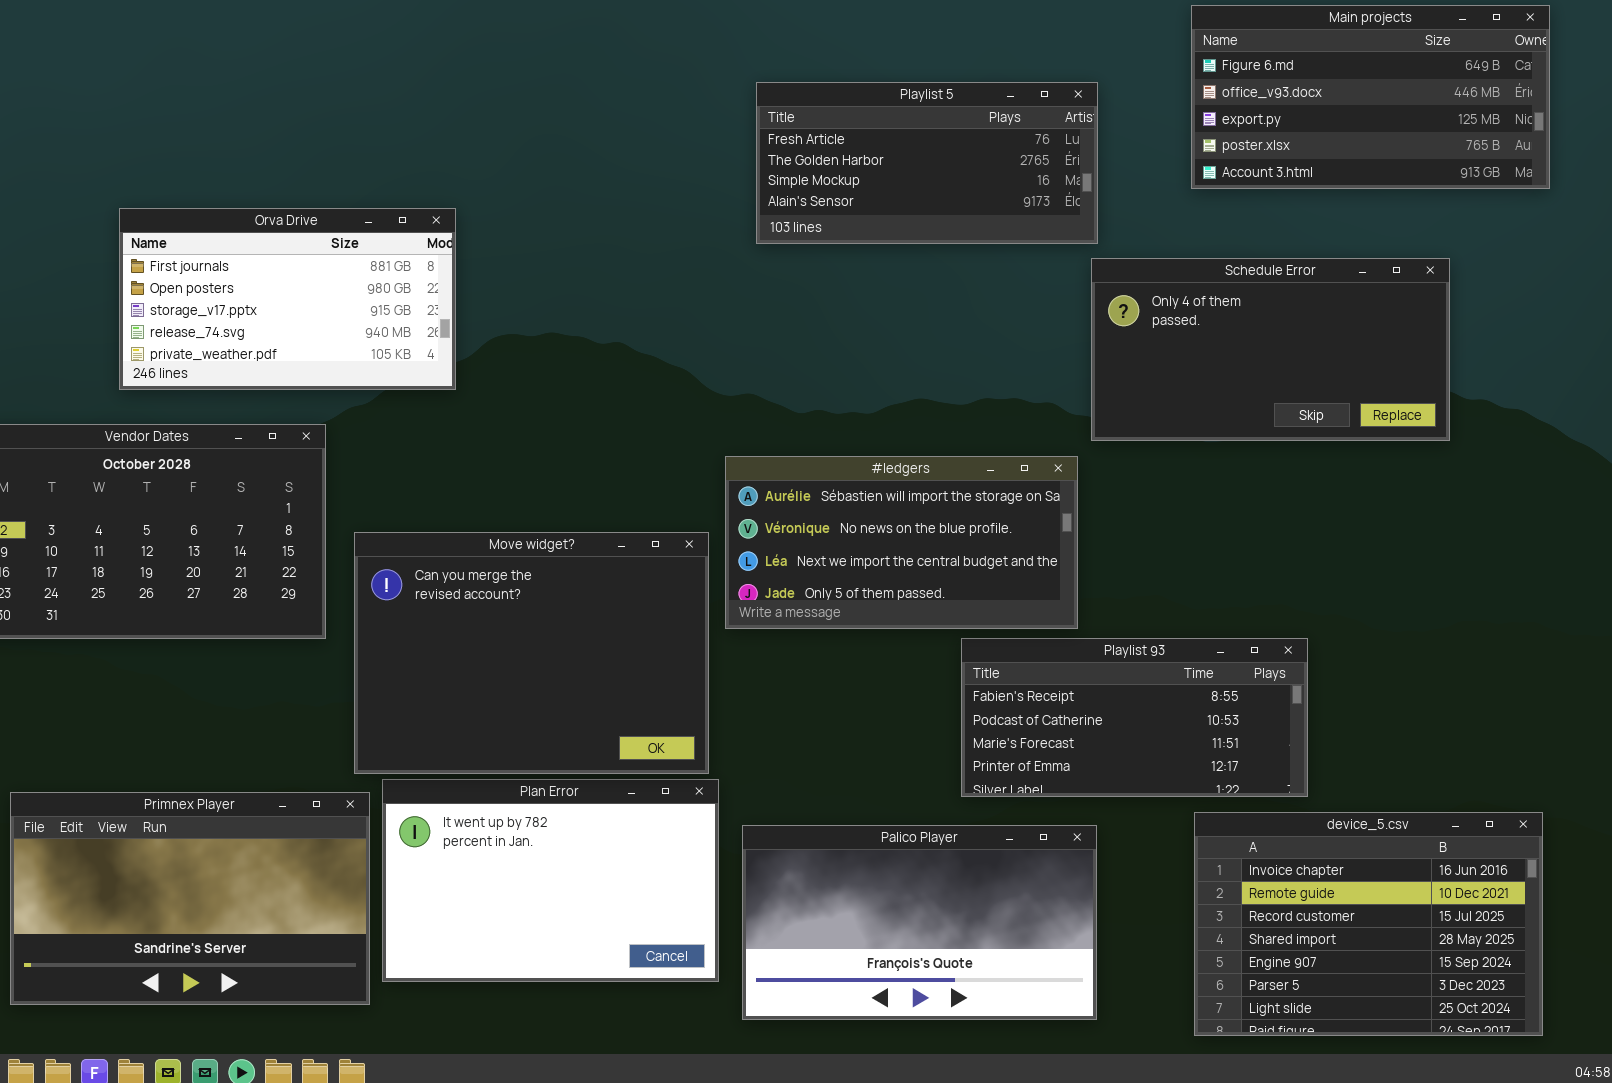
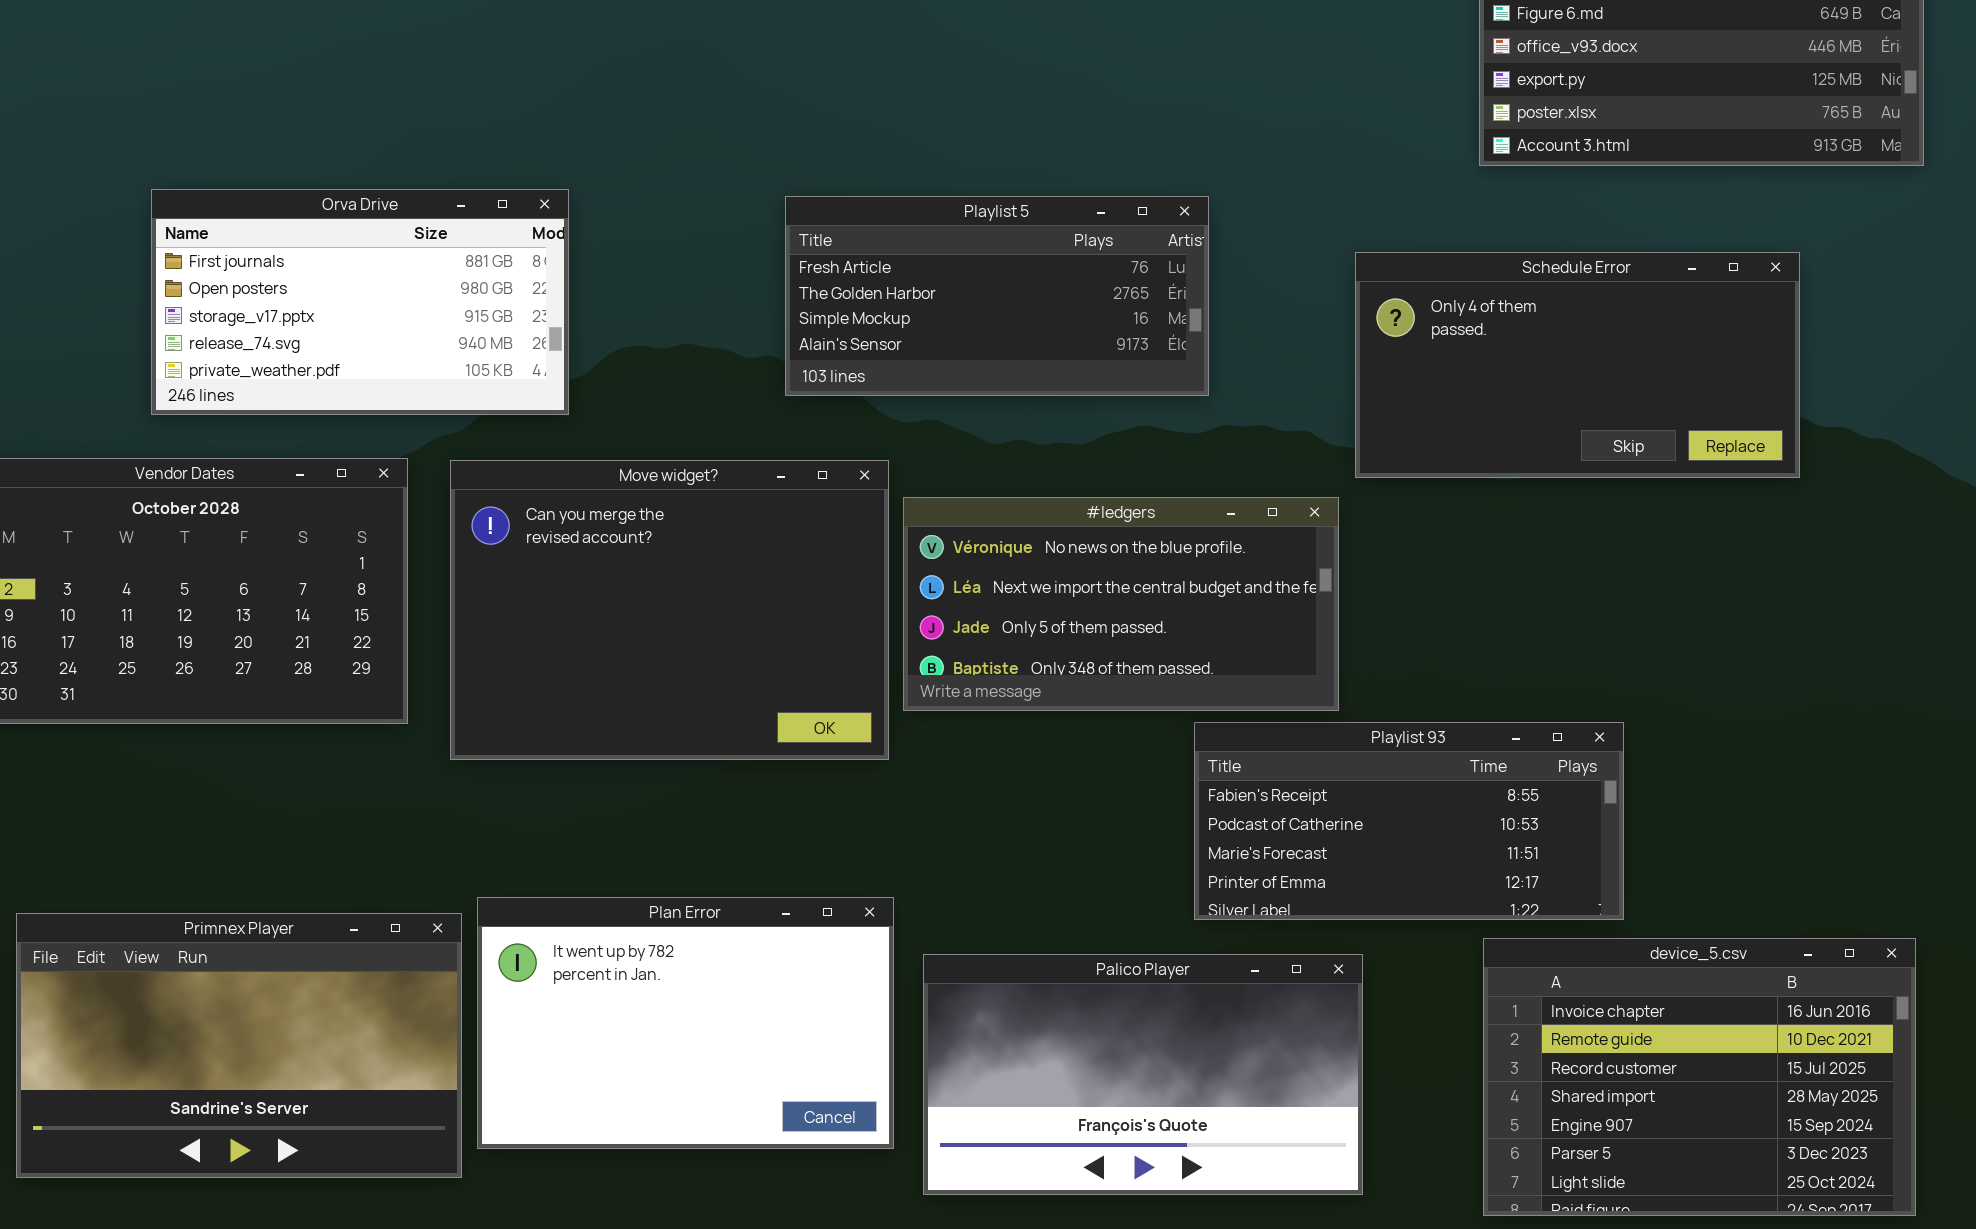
Playlist 5: [756,82,1098,244] -> [785,196,1209,396], moved
#ledgers: [725,456,1078,629] -> [903,497,1339,711], scrolled down 1 row
Move widget?: [354,532,709,774] -> [450,460,889,760], moved

